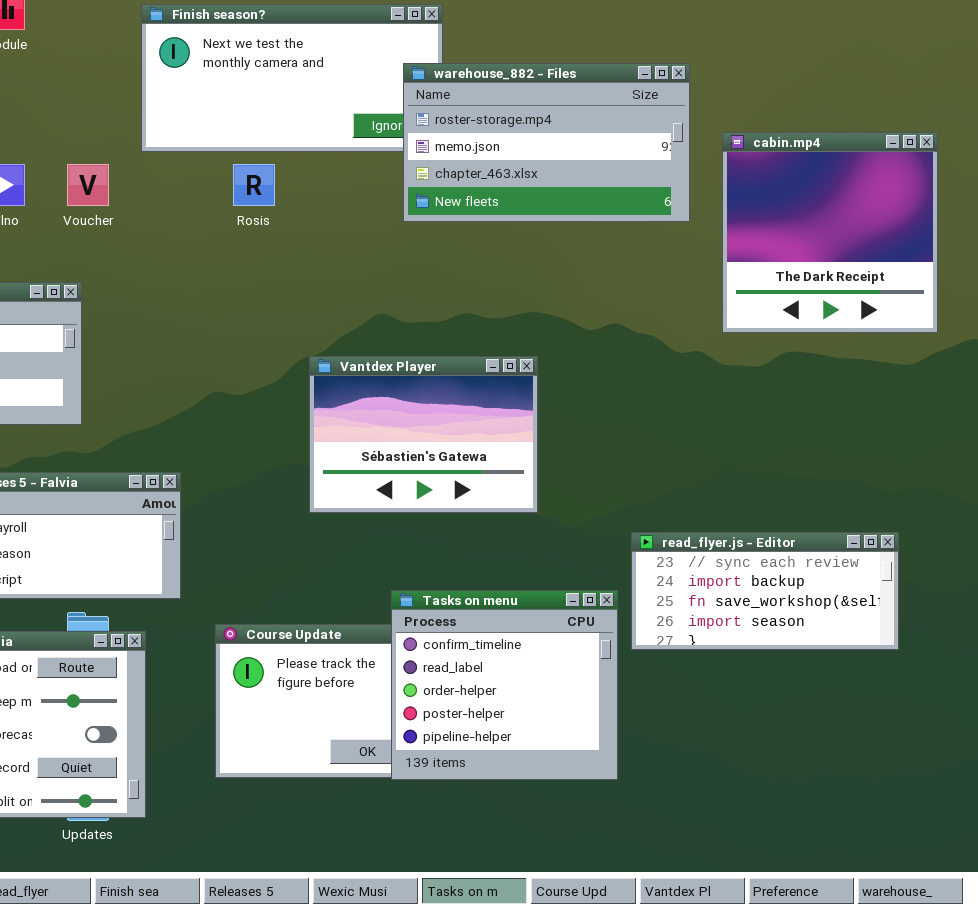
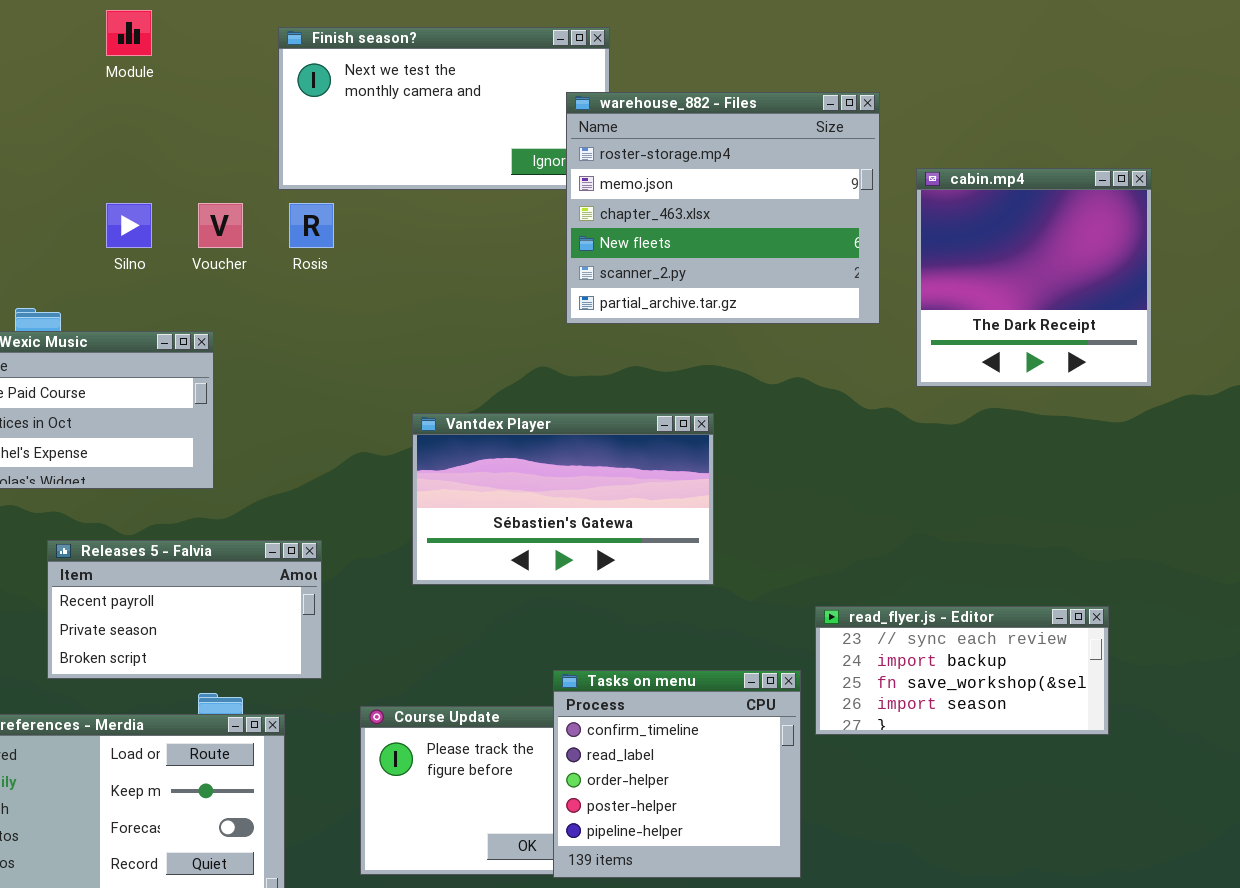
warehouse_882 - Files: [403,63,690,222] -> [566,92,880,324], resized
Rosis: [233,164,275,206] -> [289,203,334,248], moved
Vantdex Player: [309,356,538,513] -> [412,413,714,585], resized

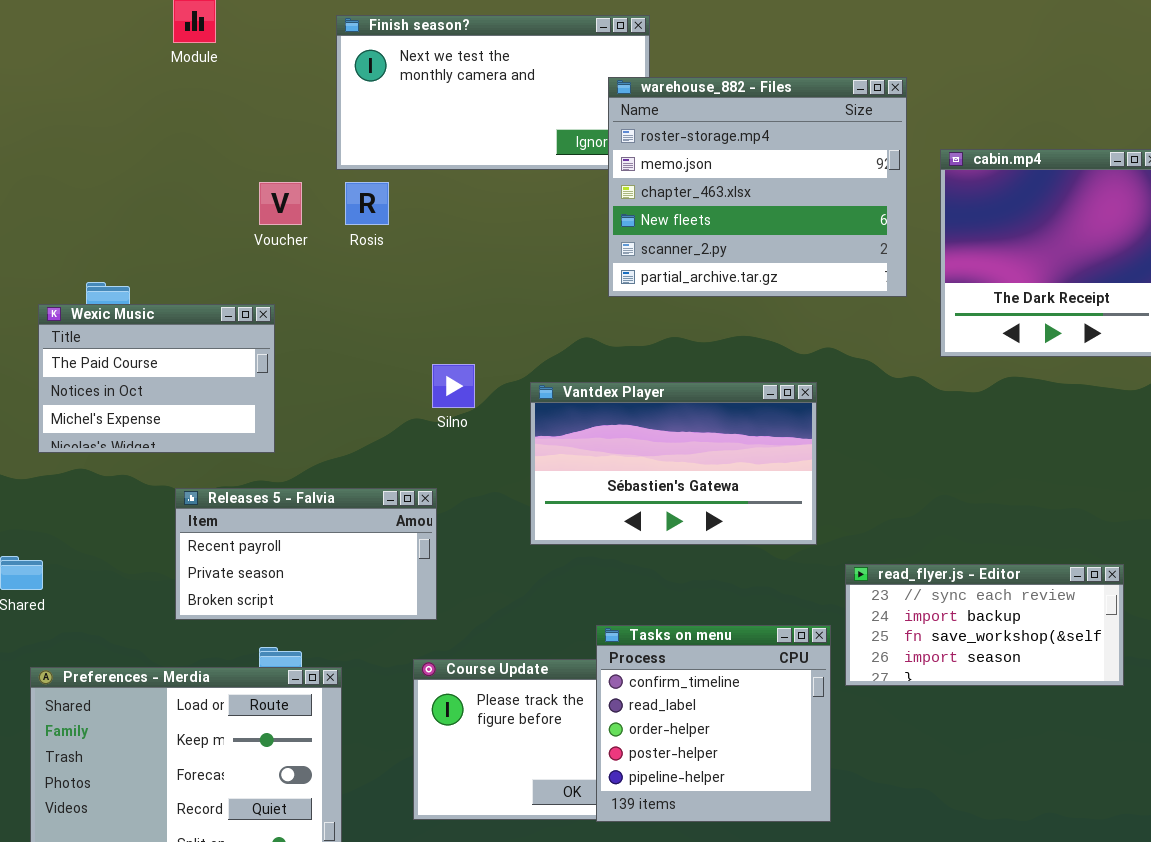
Silno: [106,203,152,248] -> [432,364,475,408], moved
Vantdex Player: [412,413,714,585] -> [530,382,817,545], moved
Releases 5 - Falvia: [47,540,322,679] -> [175,488,437,620], moved

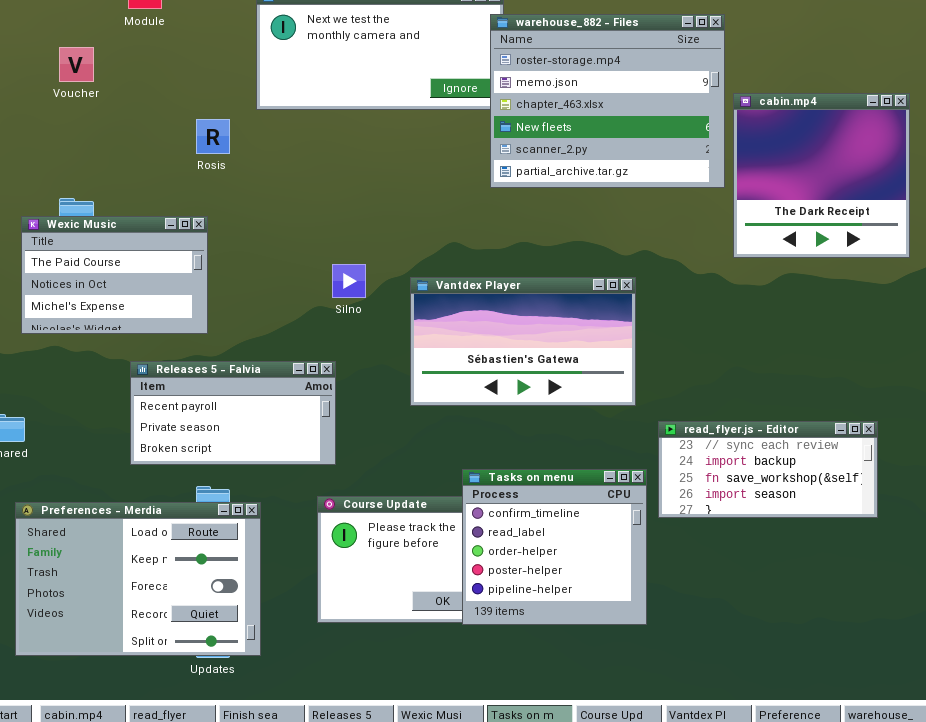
warehouse_882 - Files: [608,77,907,297] -> [490,14,725,188], moved
Voucher: [259,182,302,225] -> [59,47,94,82], moved
Rosis: [345,182,389,225] -> [196,119,230,154], moved

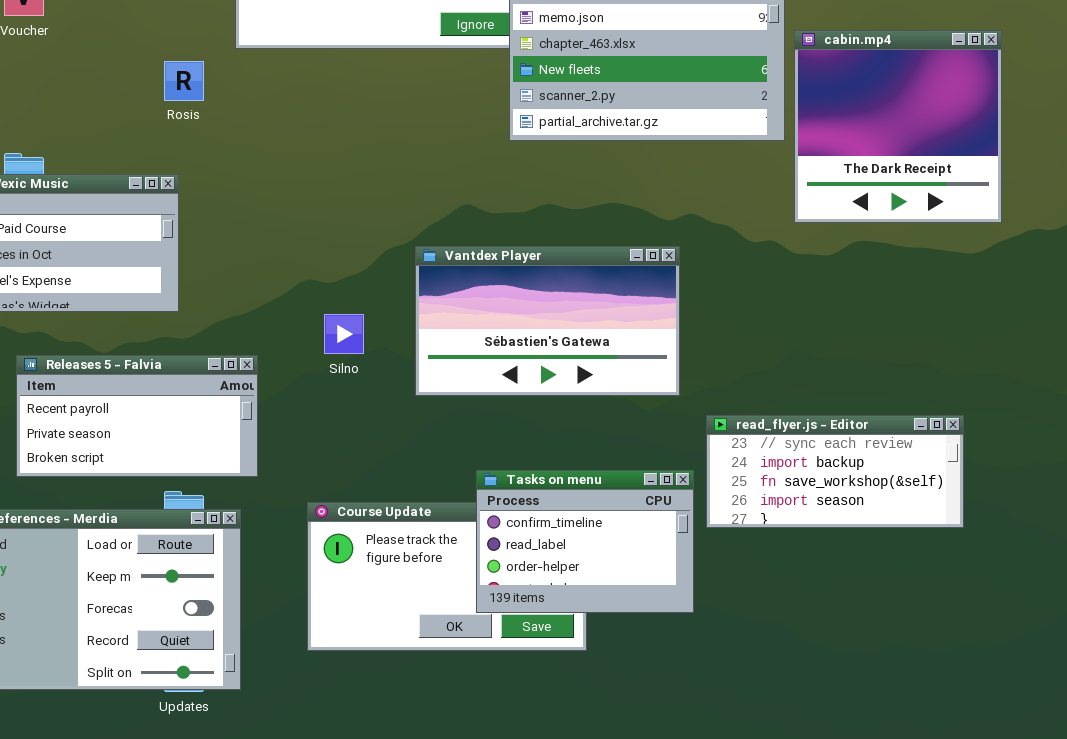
Silno: [332,264,366,298] -> [324,314,364,354], moved
Releases 5 - Falvia: [130,361,336,465] -> [16,355,258,477], moved
Tasks on menu: [462,469,647,625] -> [476,470,694,613], resized

